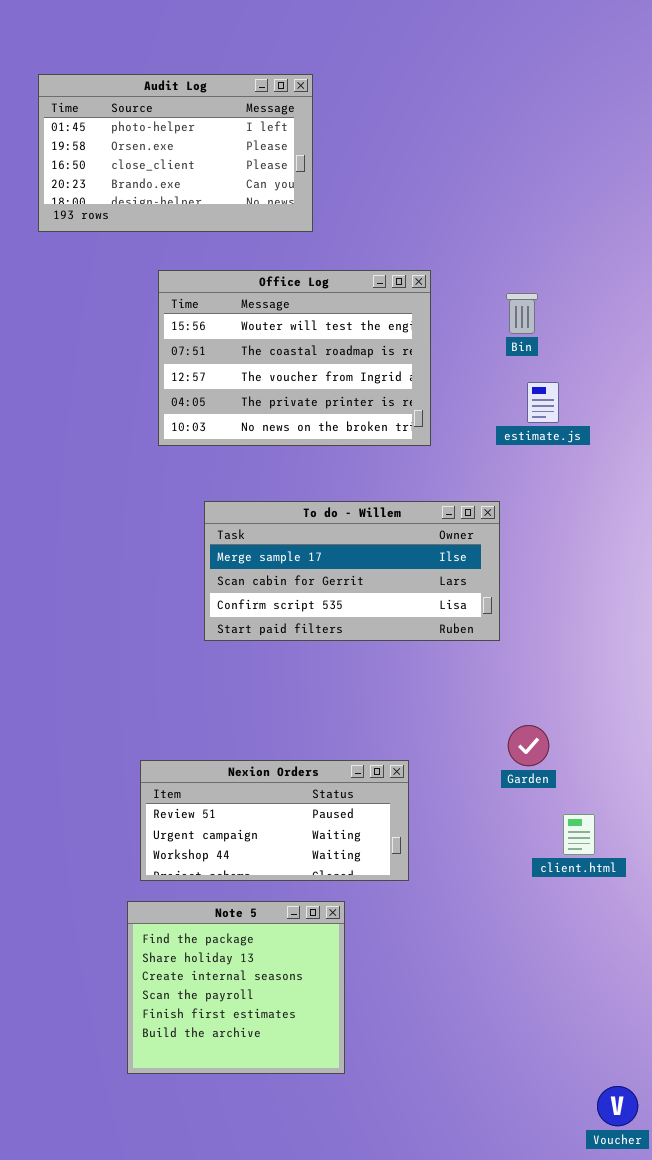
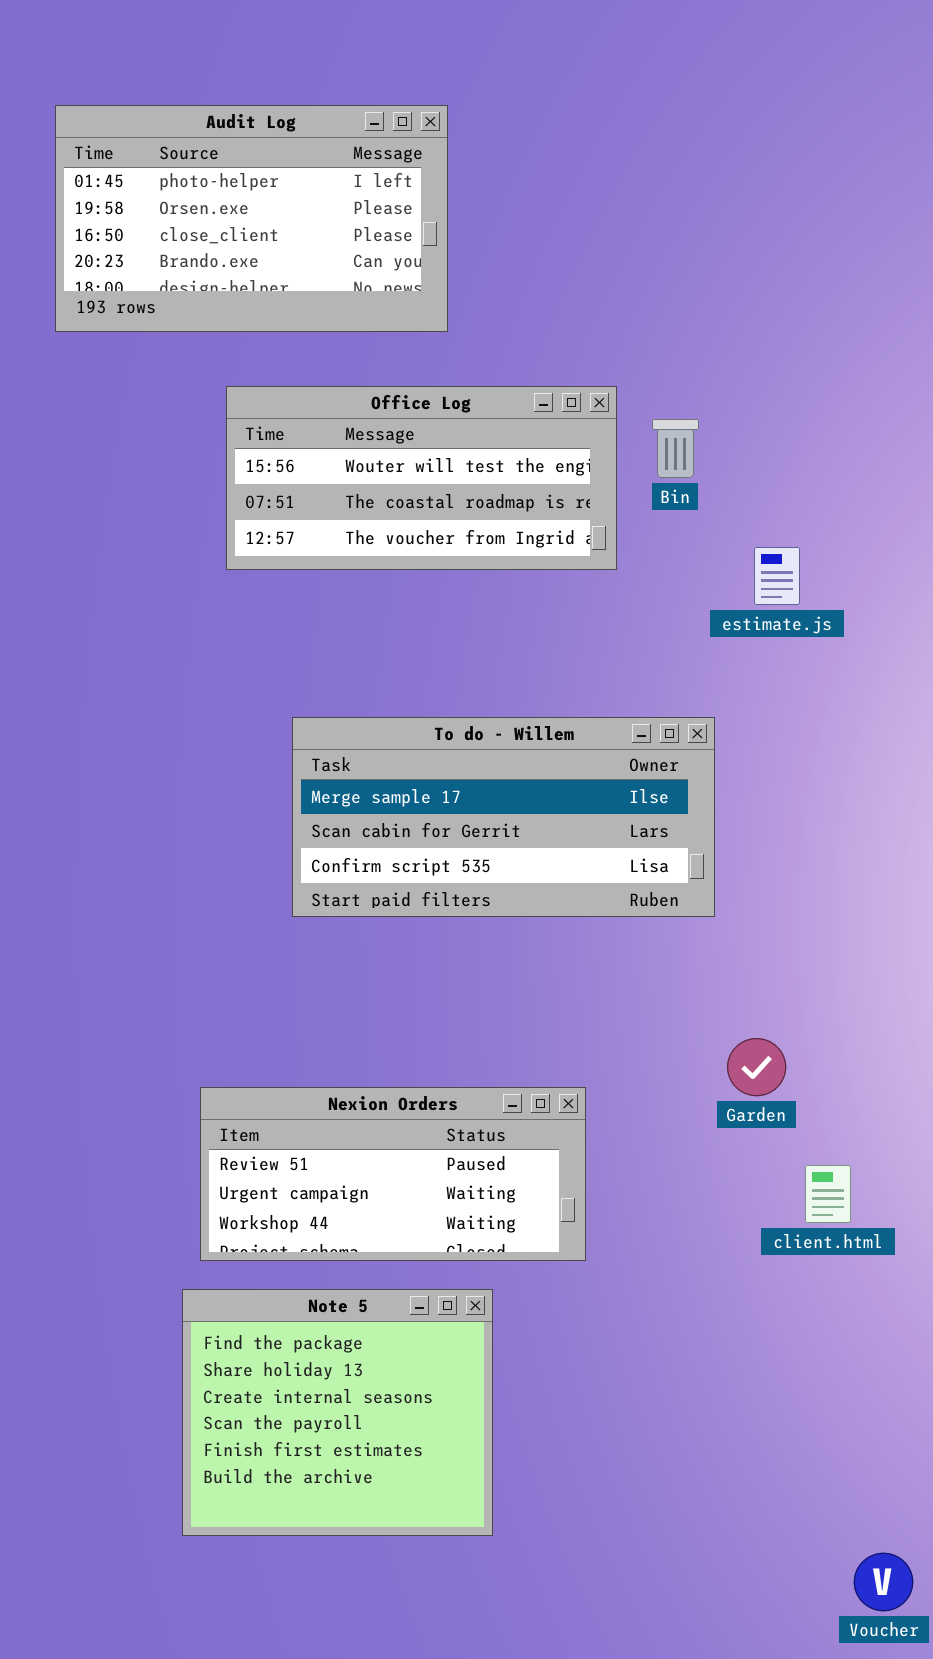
Office Log: [158,270,431,446] -> [226,386,617,570], resized
Bin: [506,293,538,334] -> [652,419,699,478], moved

